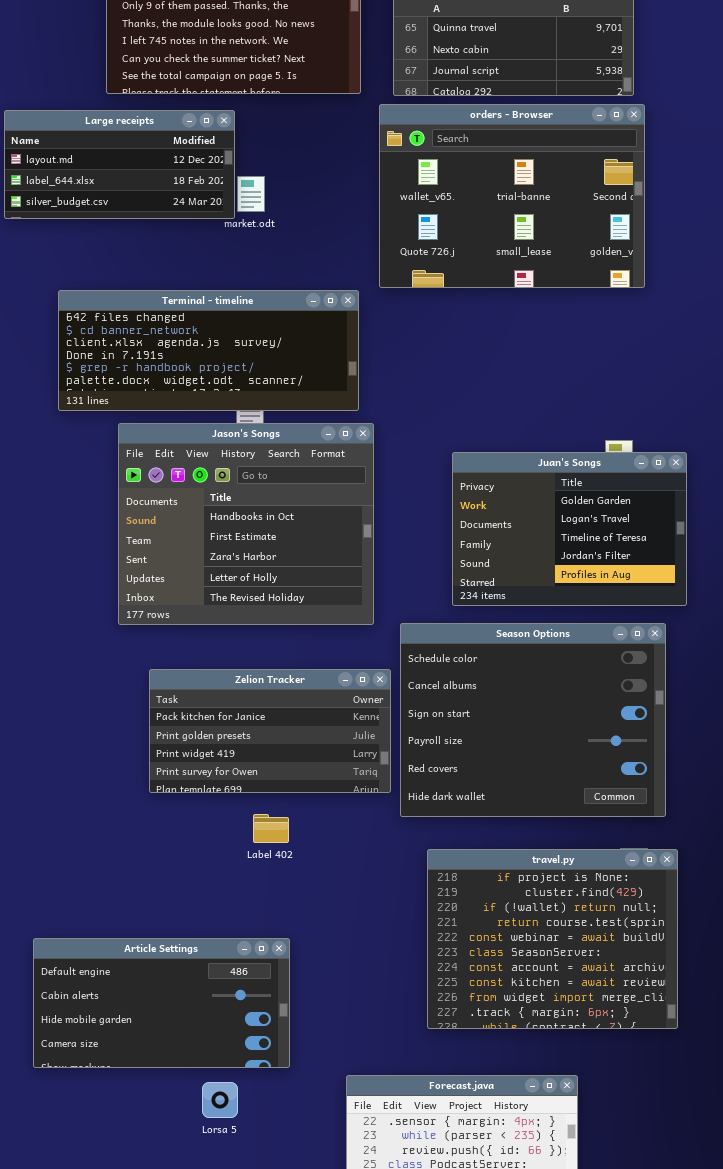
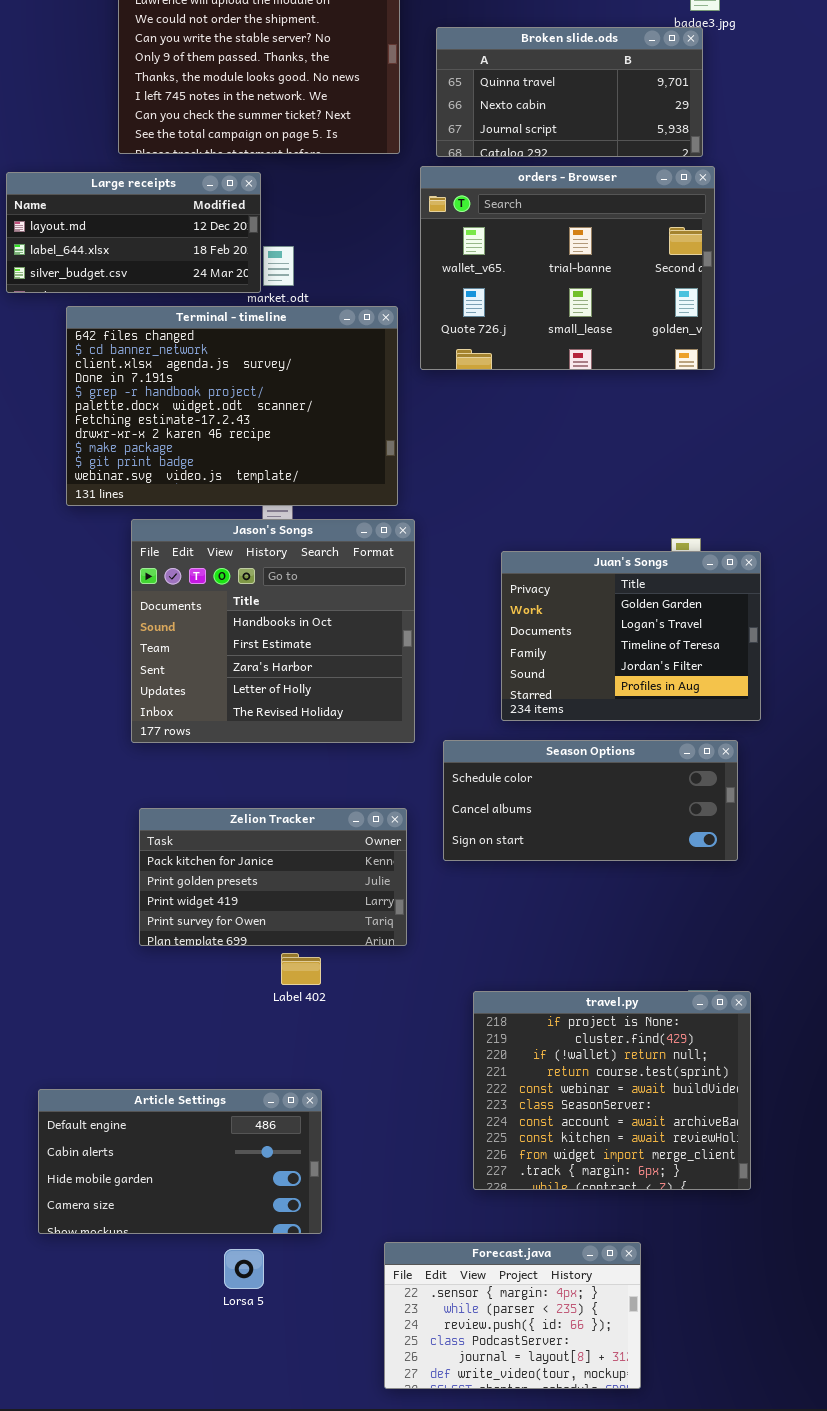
Terminal - timeline: [58,290,359,411] -> [66,306,398,506], resized
Season Options: [400,623,666,817] -> [443,740,738,861], resized
Zelion Tracker: [149,669,391,793] -> [139,808,407,946], moved

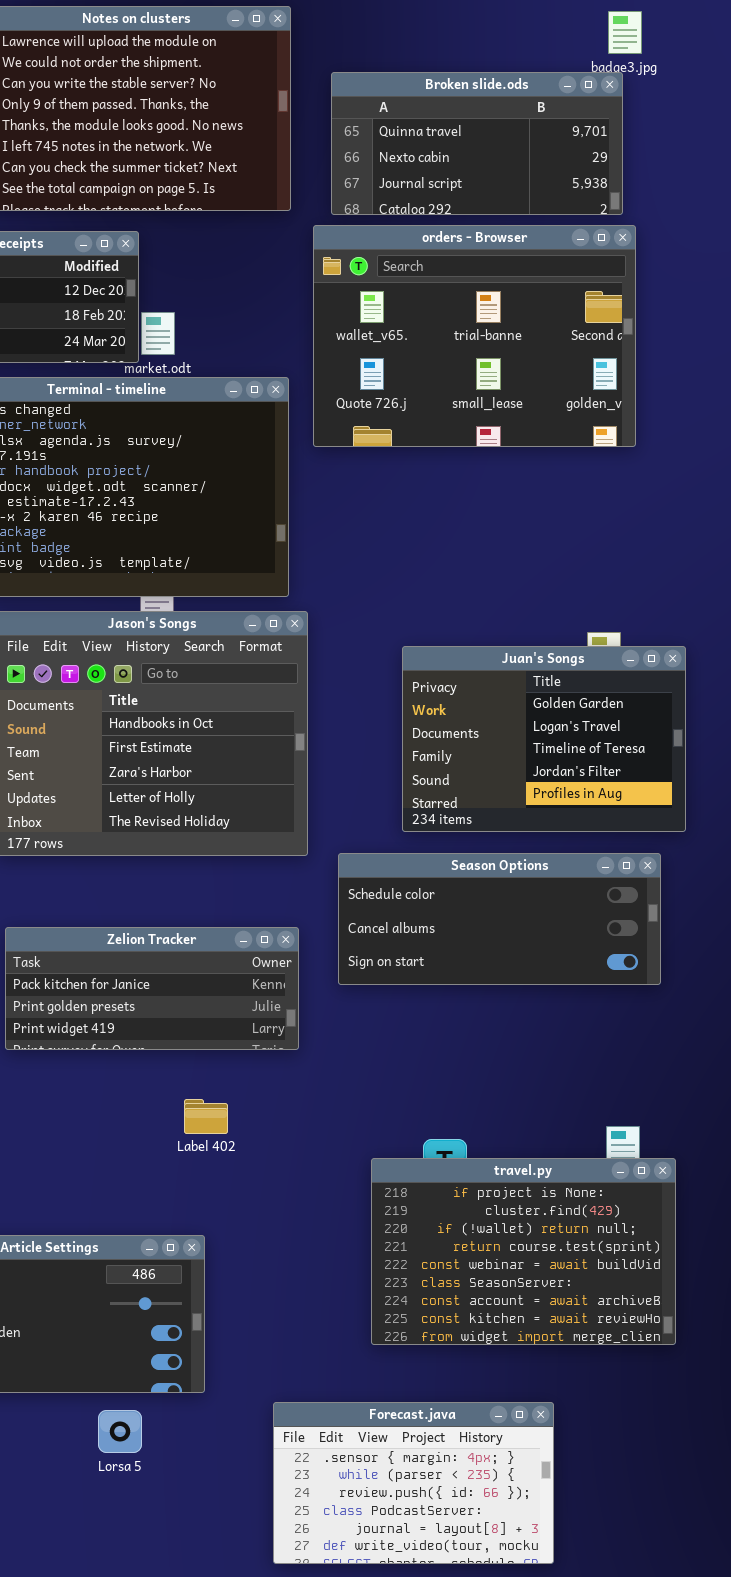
Zelion Tracker: [139,808,407,946] -> [5,927,299,1050], resized
Label 402: [281,953,321,985] -> [184,1099,228,1134], moved
travel.py: [473,991,751,1190] -> [371,1158,676,1345], resized

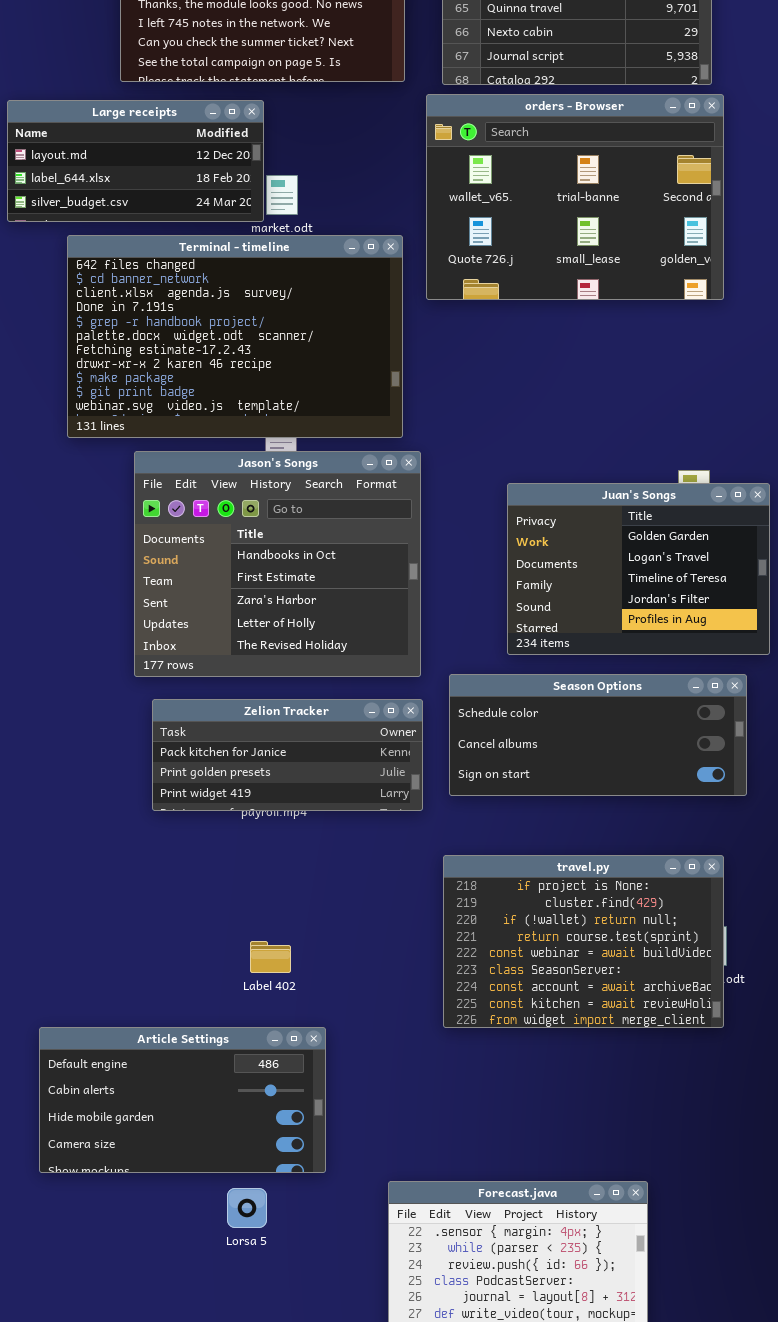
Zelion Tracker: [5,927,299,1050] -> [152,699,423,811], moved
Label 402: [184,1099,228,1134] -> [250,941,291,973], moved
travel.py: [371,1158,676,1345] -> [443,855,724,1028], moved

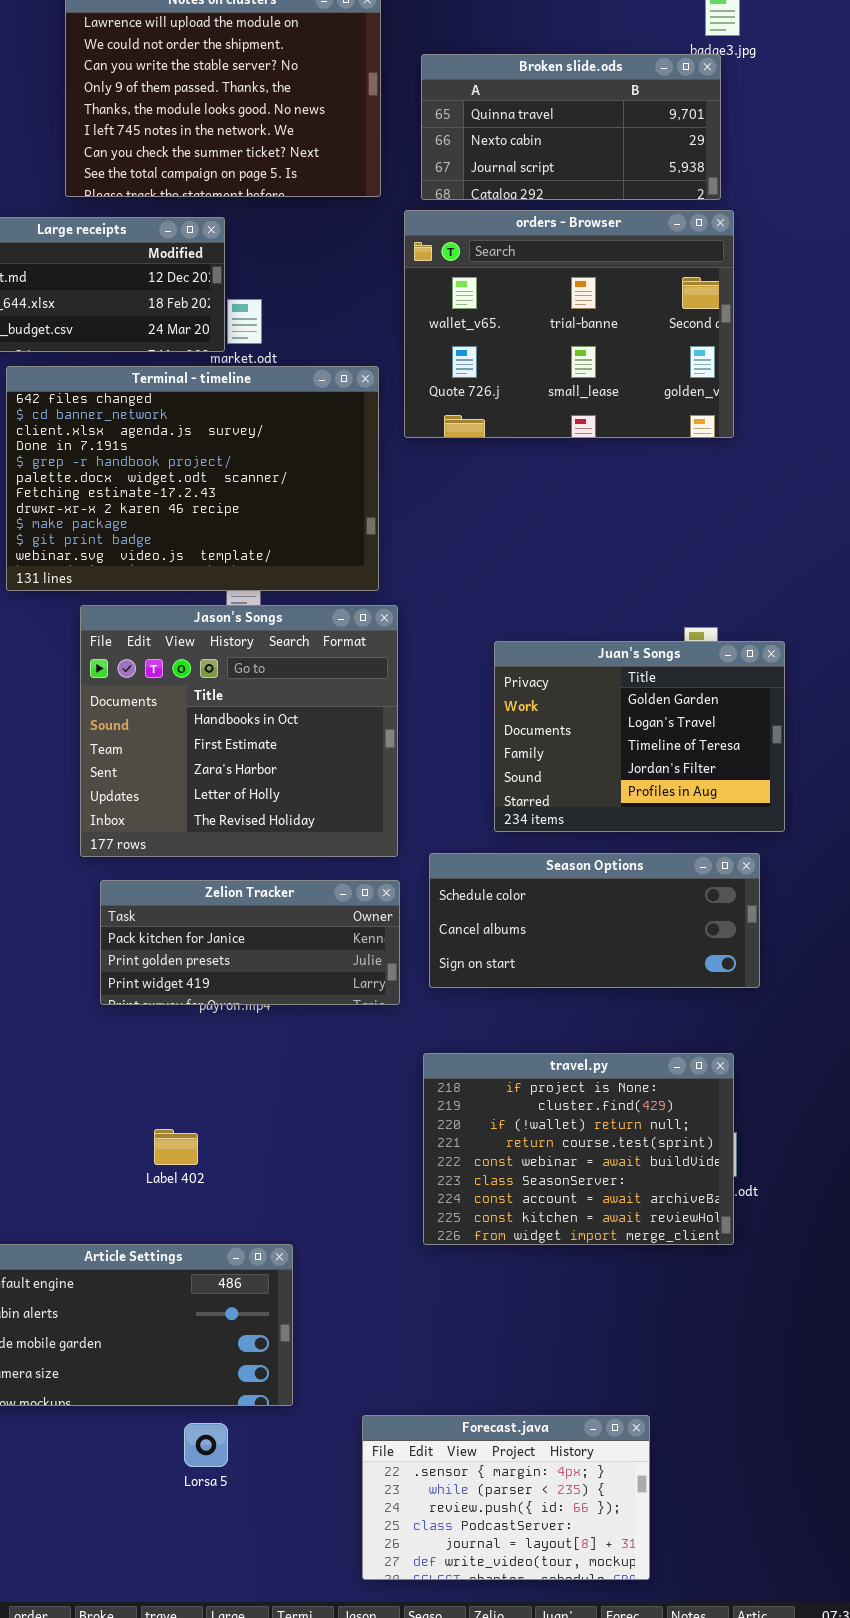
Label 402: [250,941,291,973] -> [154,1129,198,1165], moved

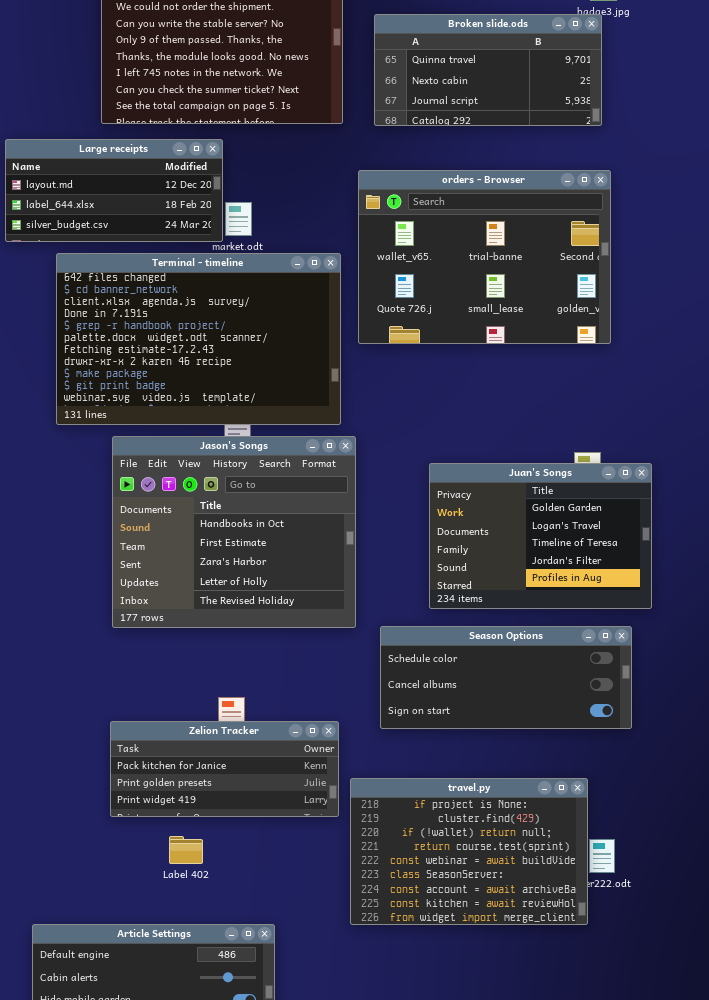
orders - Browser: [404,210,734,438] -> [358,170,611,344], moved
Zelion Tracker: [100,880,400,1005] -> [110,721,339,817], moved
travel.py: [423,1053,734,1245] -> [350,778,588,925], moved

